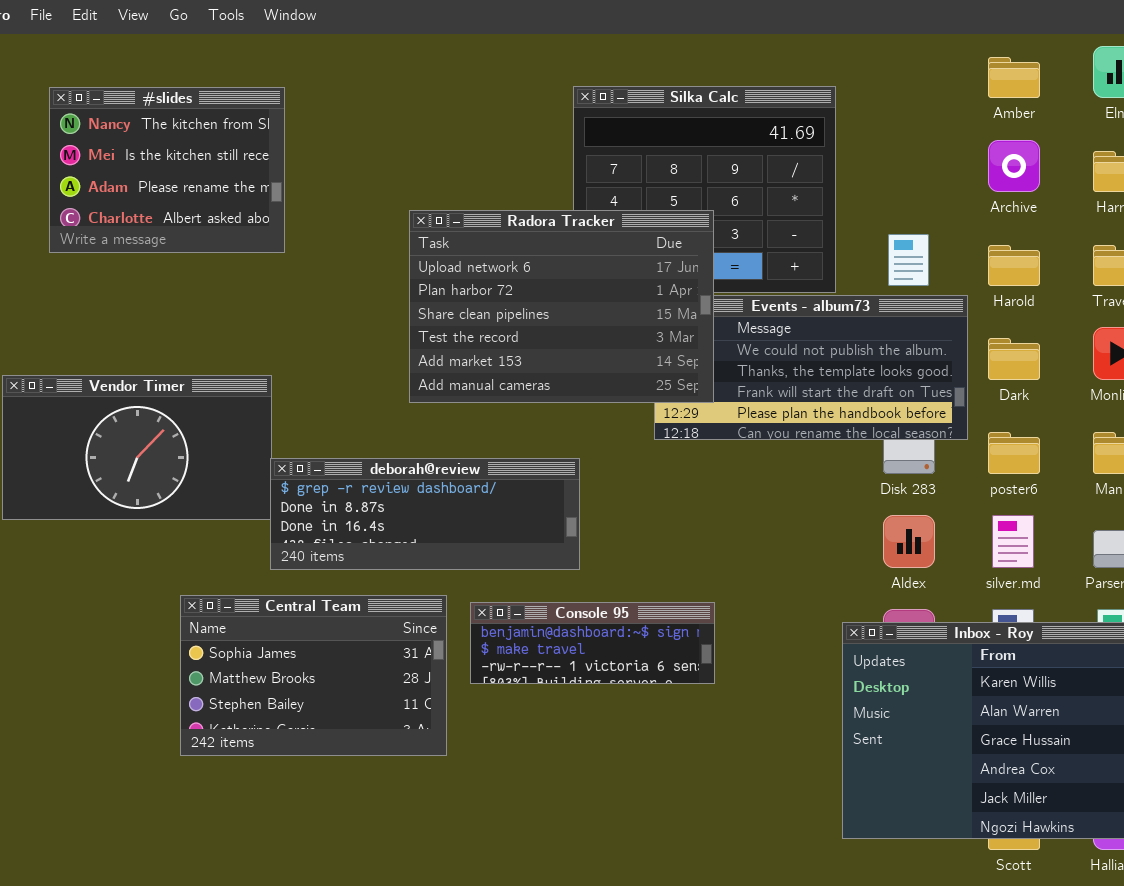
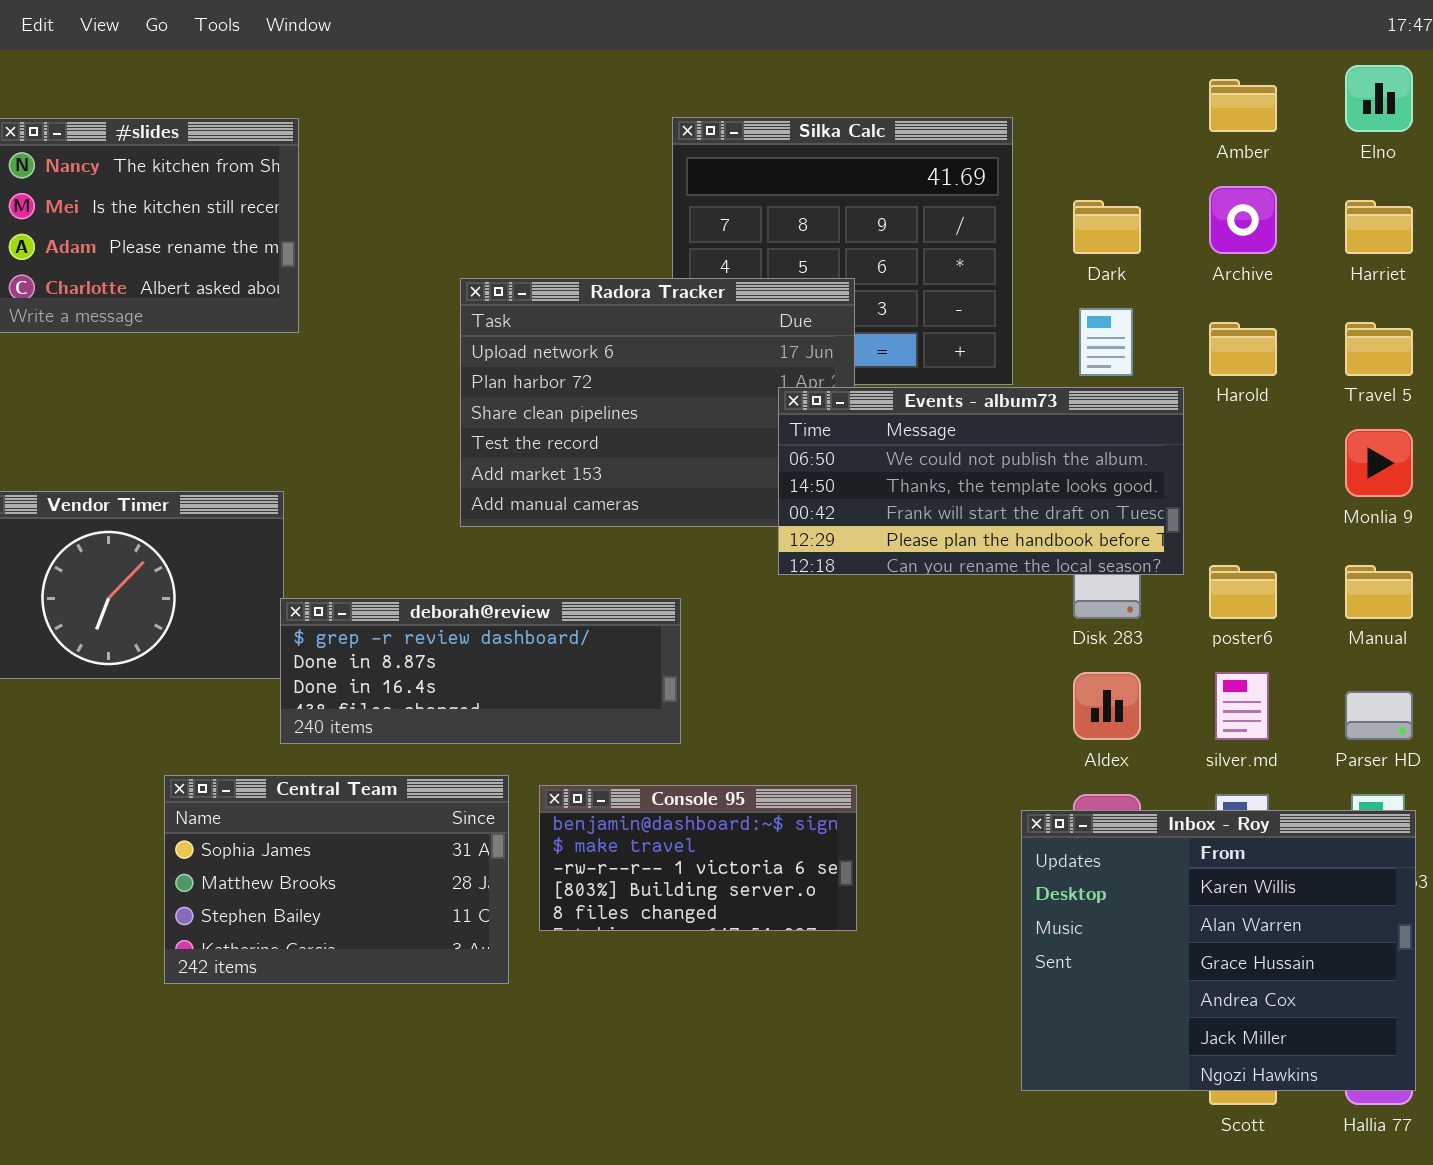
Events - album73: [654,295,968,440] -> [778,387,1184,575], raised
Dark: [988,338,1040,380] -> [1073,200,1141,254], moved
Console 95: [470,602,715,684] -> [539,785,857,931], resized

